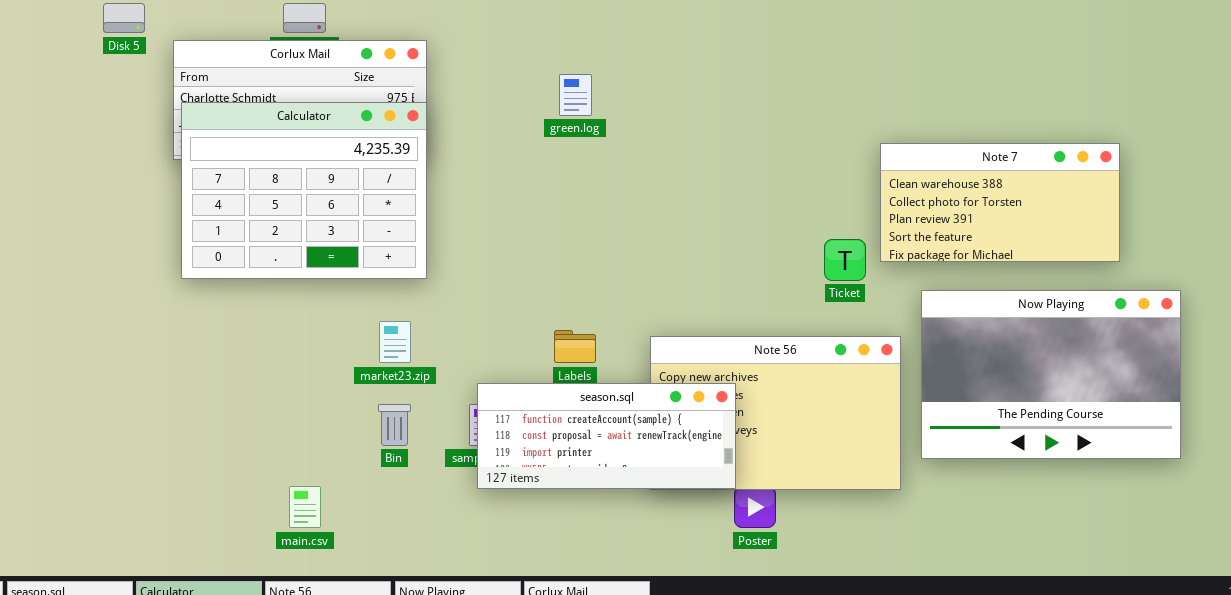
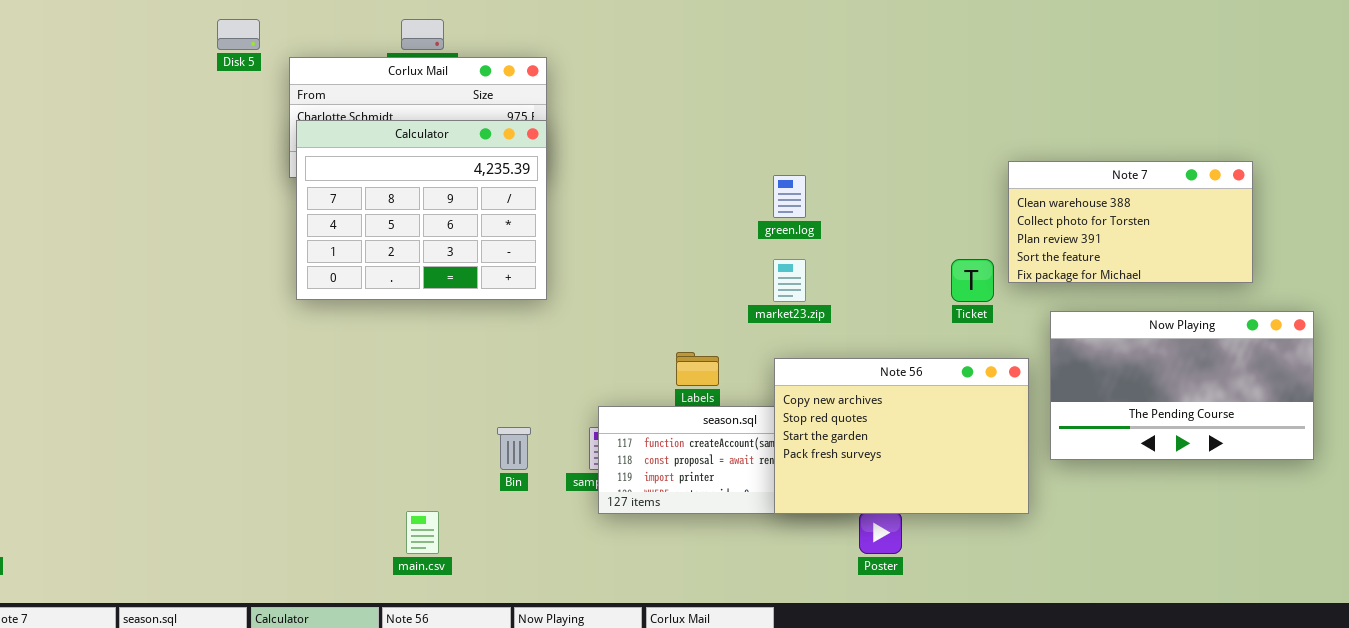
green.log: [559,74,592,116] -> [773,175,806,218], moved
Now Playing: [921,290,1181,459] -> [1050,311,1314,460], resized
market23.zip: [379,321,411,363] -> [773,259,806,302], moved
Note 56: [650,336,901,490] -> [774,358,1029,514], raised

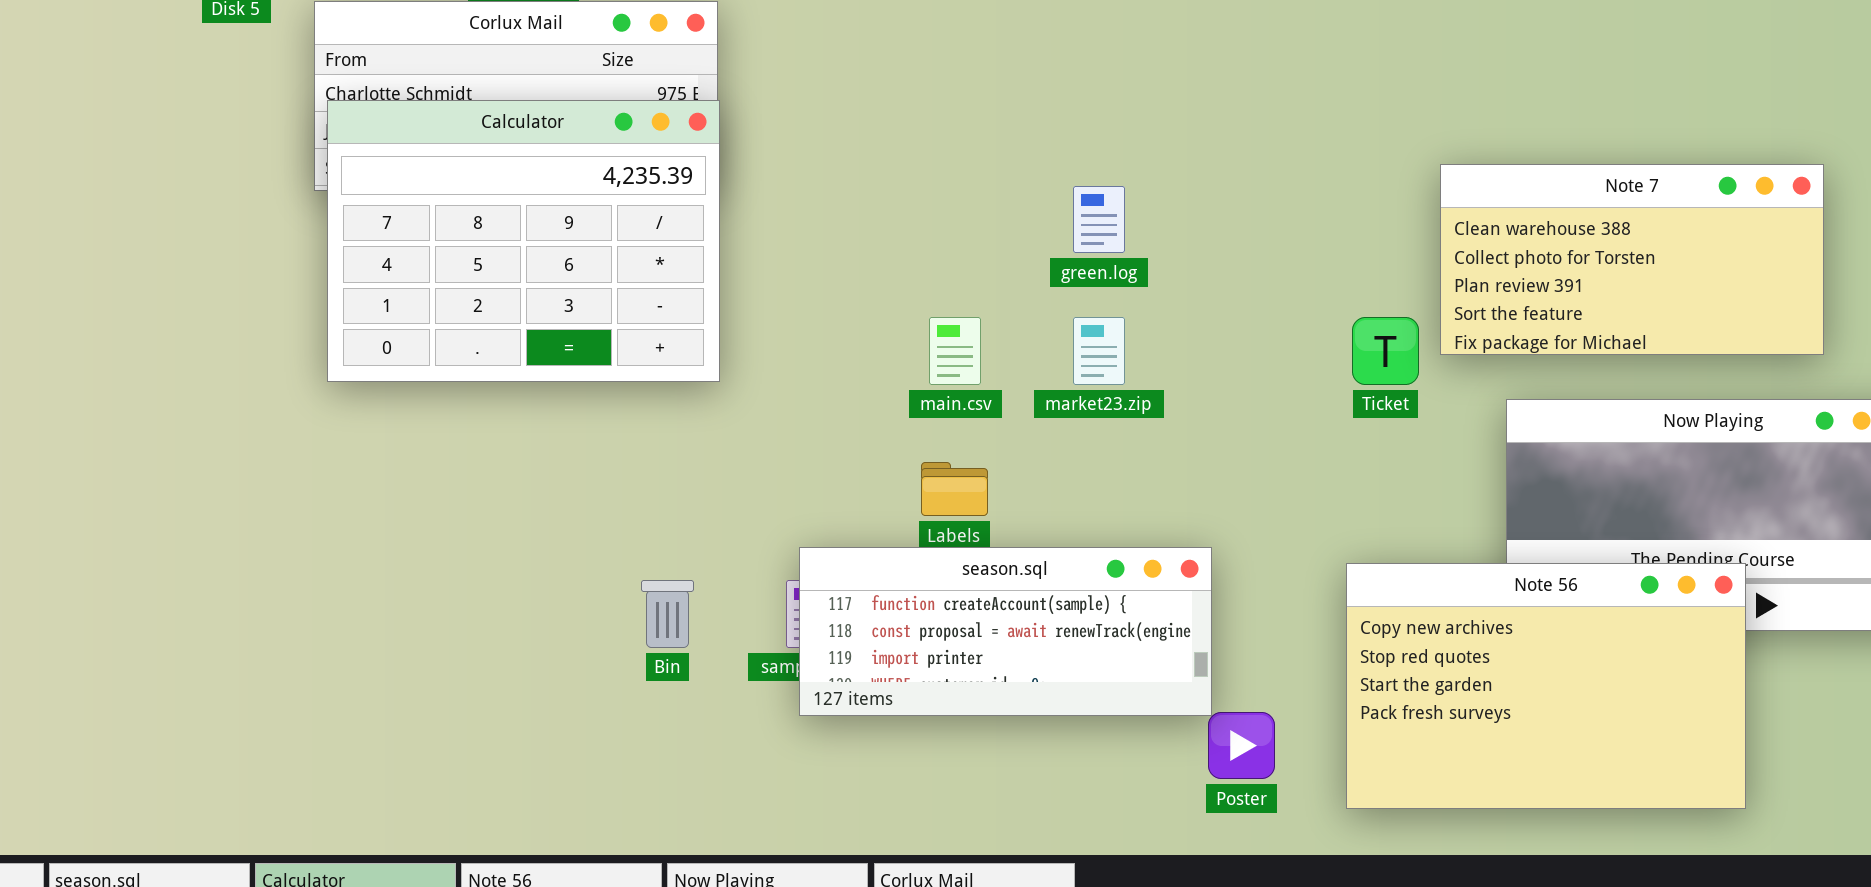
Note 56: [774,358,1029,514] -> [1346,563,1746,809], moved
main.csv: [406,511,439,554] -> [929,317,981,385], moved

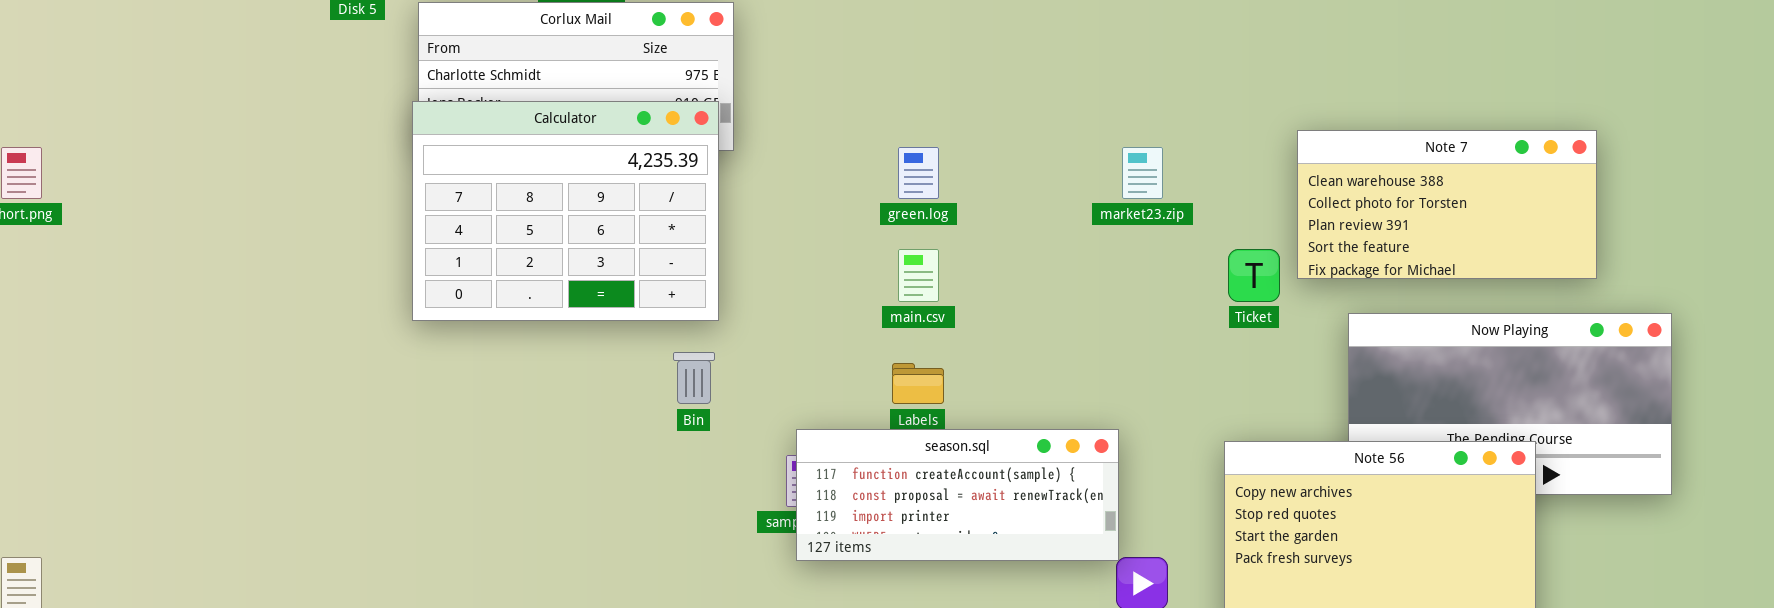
Calculator: [327,100,720,382] -> [412,101,719,321], moved
green.log: [1073,186,1125,253] -> [898,147,939,199], moved
market23.zip: [1073,317,1125,385] -> [1122,147,1163,199], moved
Bin: [641,580,694,648] -> [673,352,715,404], moved

